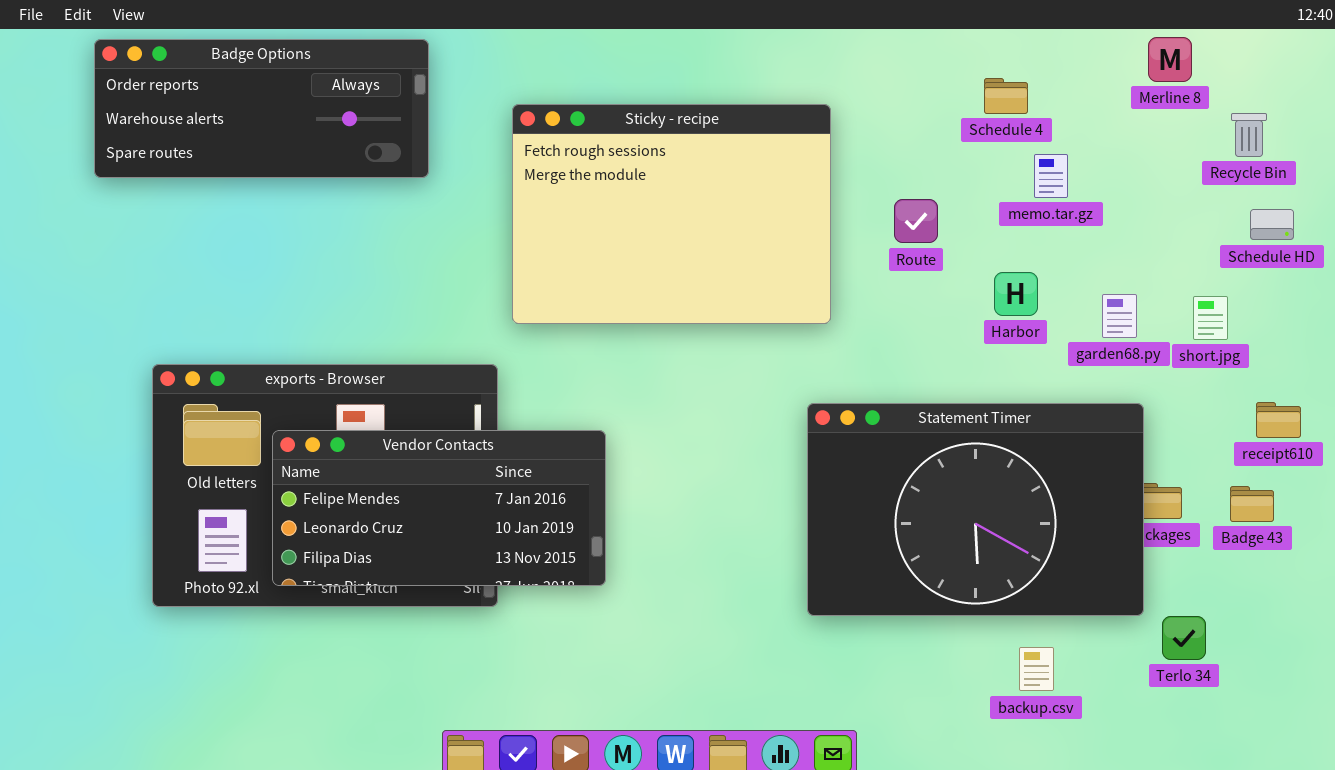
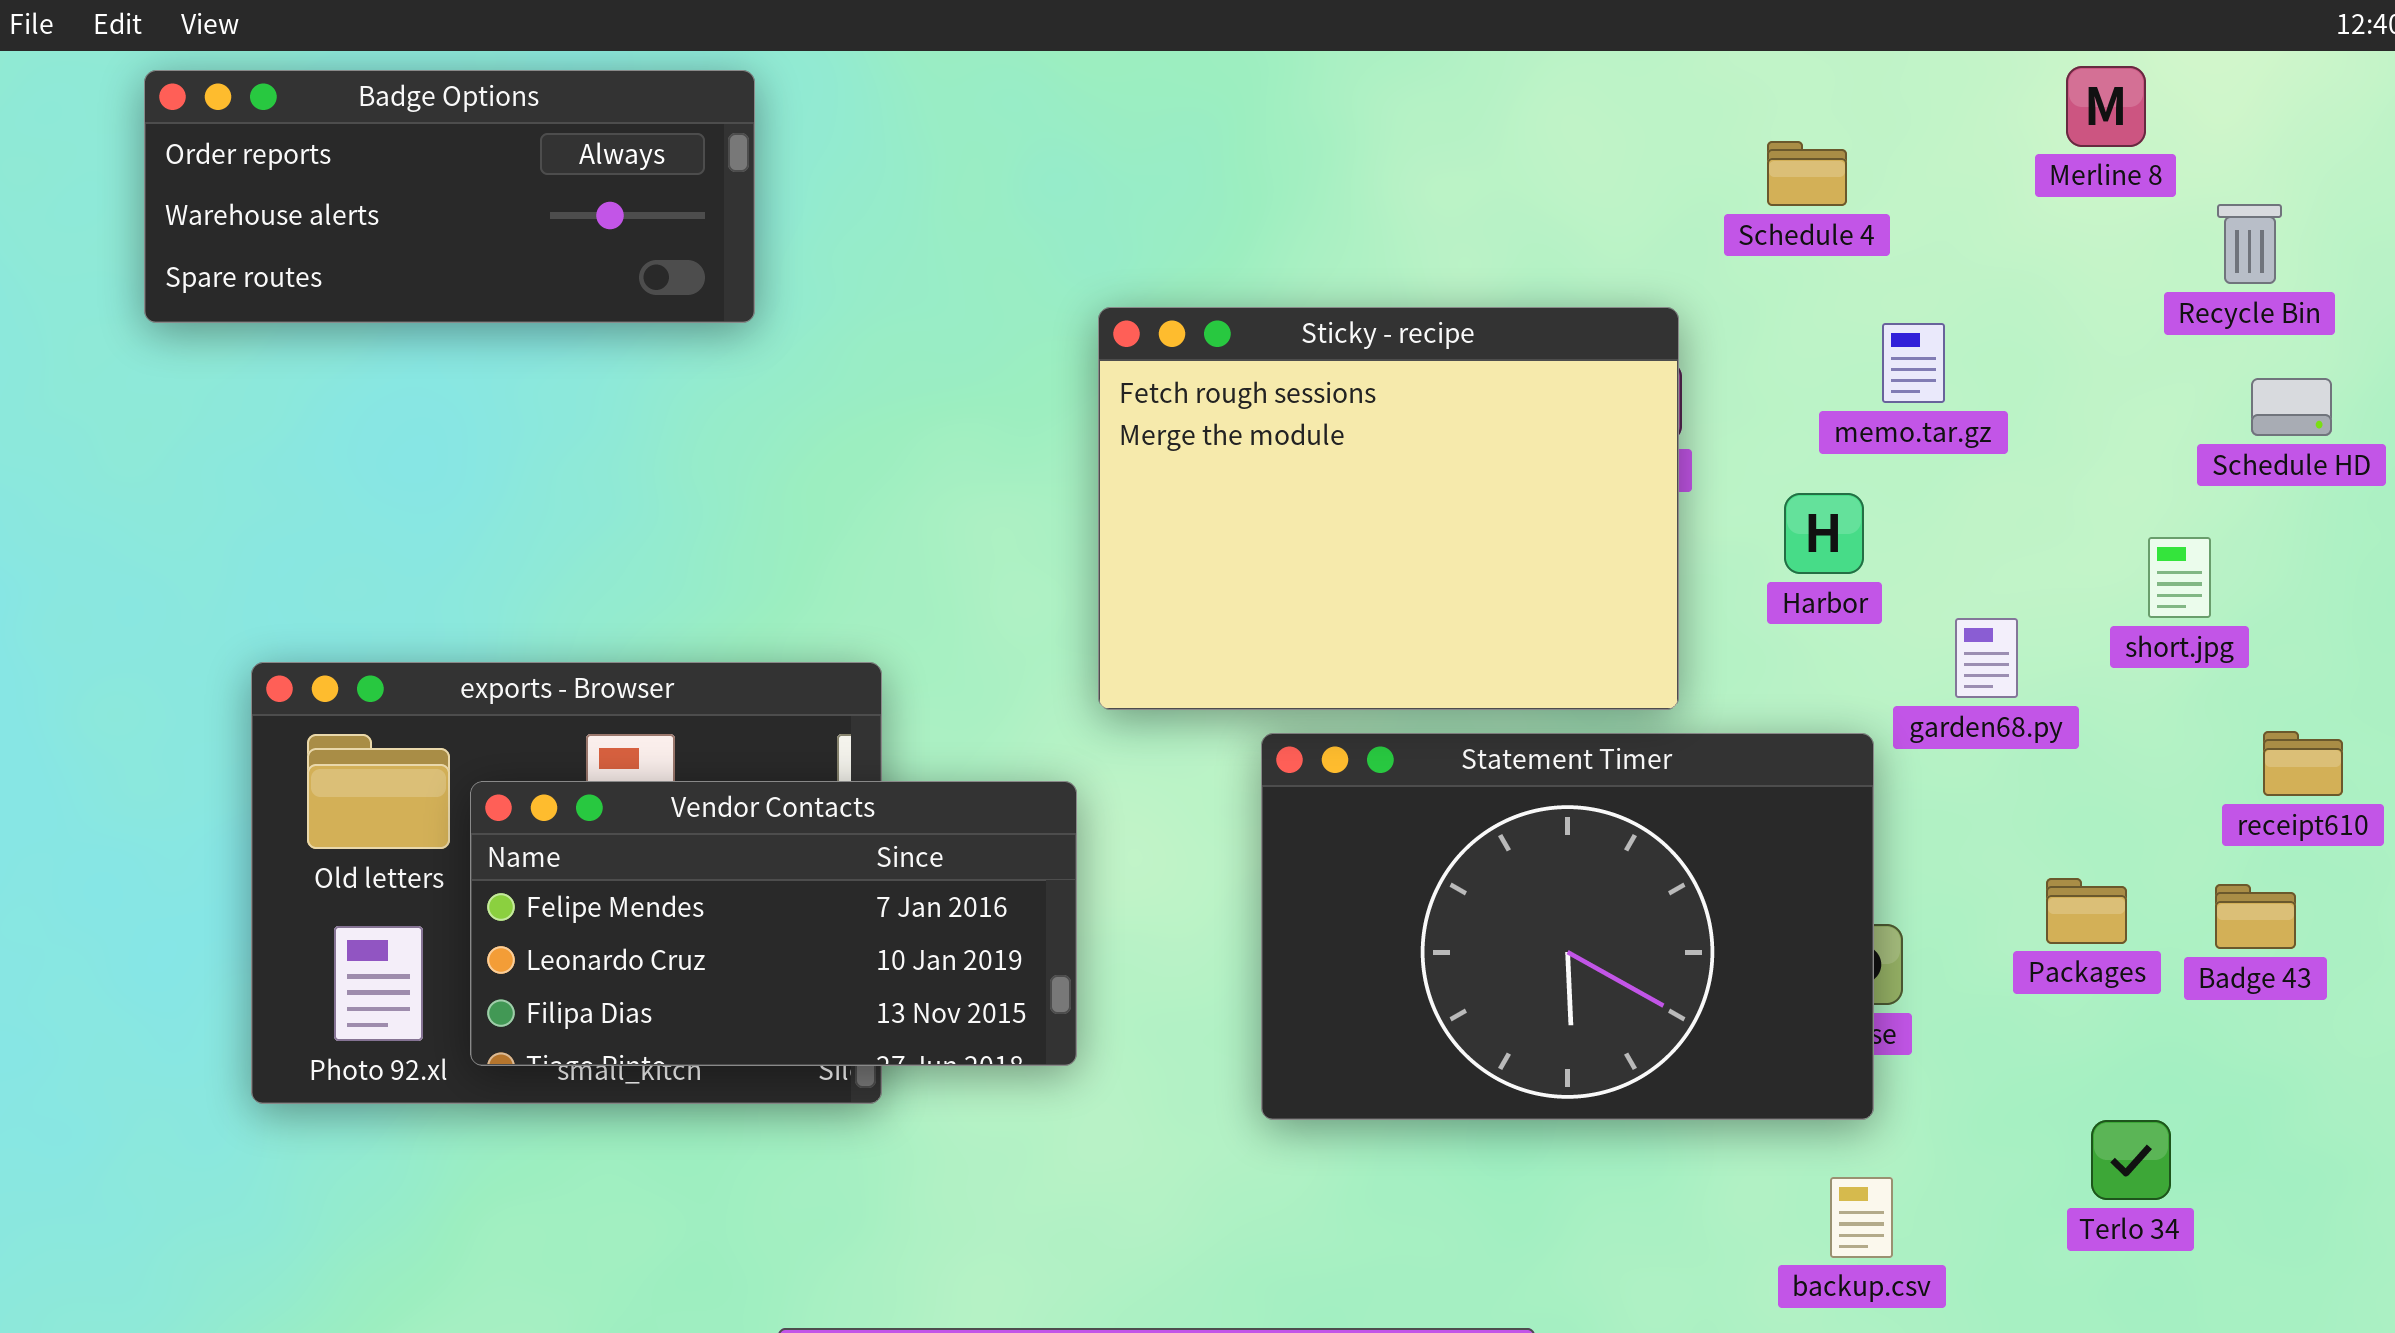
Sticky - recipe: [512,104,831,324] -> [1098,307,1679,710], moved
memo.tar.gz: [1034,154,1068,198] -> [1882,323,1945,403], moved
garden68.py: [1102,294,1137,338] -> [1955,618,2018,698], moved
Statement Timer: [807,403,1144,616] -> [1261,733,1874,1120], moved

